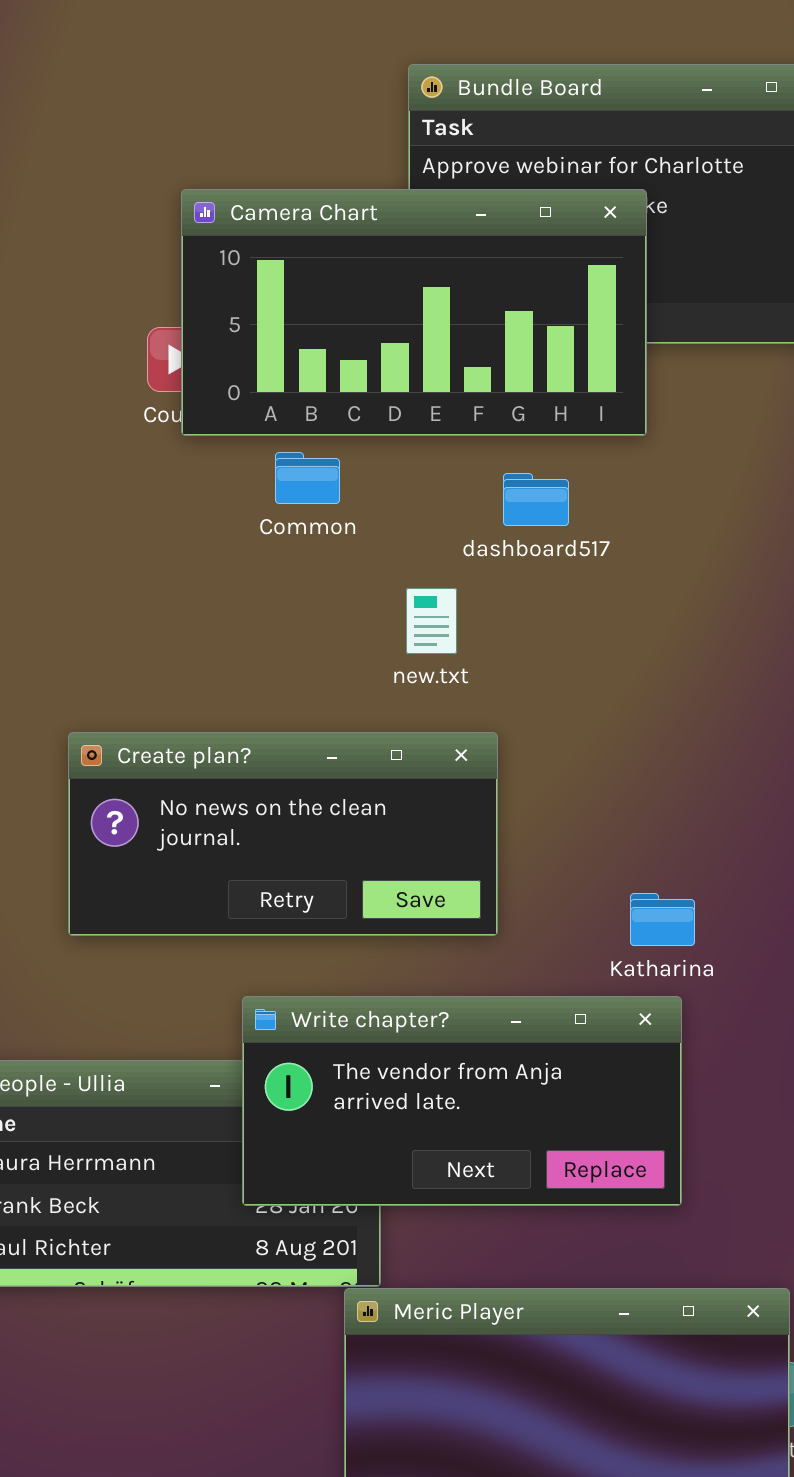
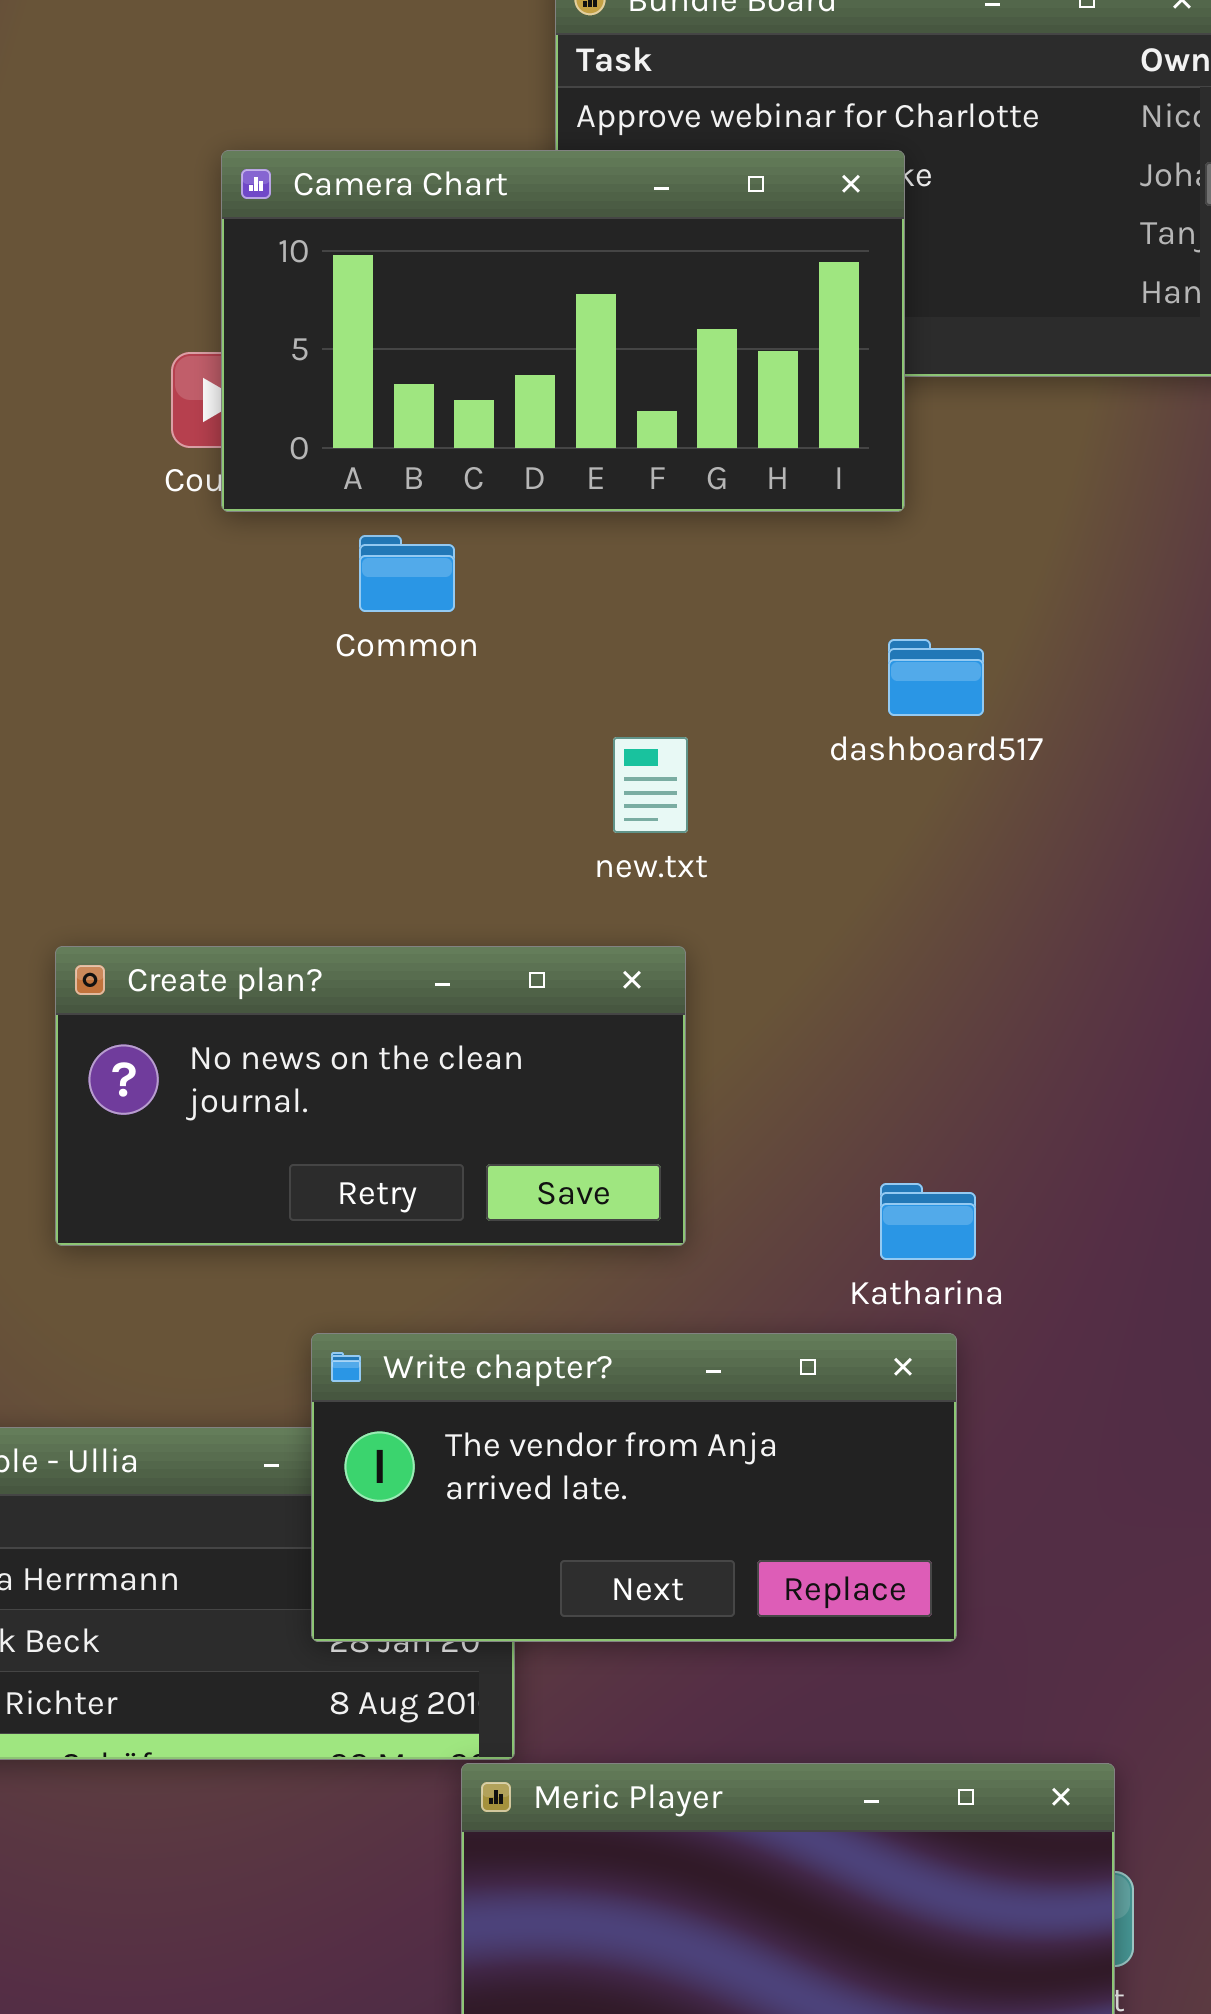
dashboard517: [503,473,569,526] -> [888,639,984,716], moved
new.txt: [406,588,457,654] -> [613,737,688,833], moved

